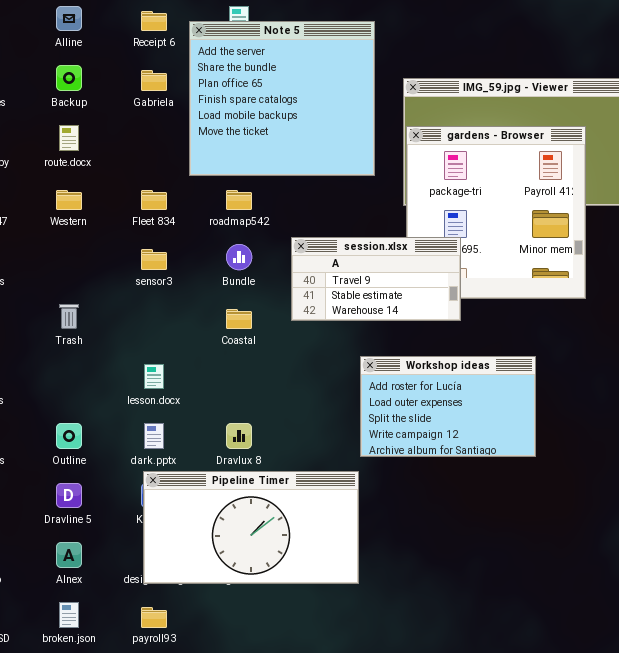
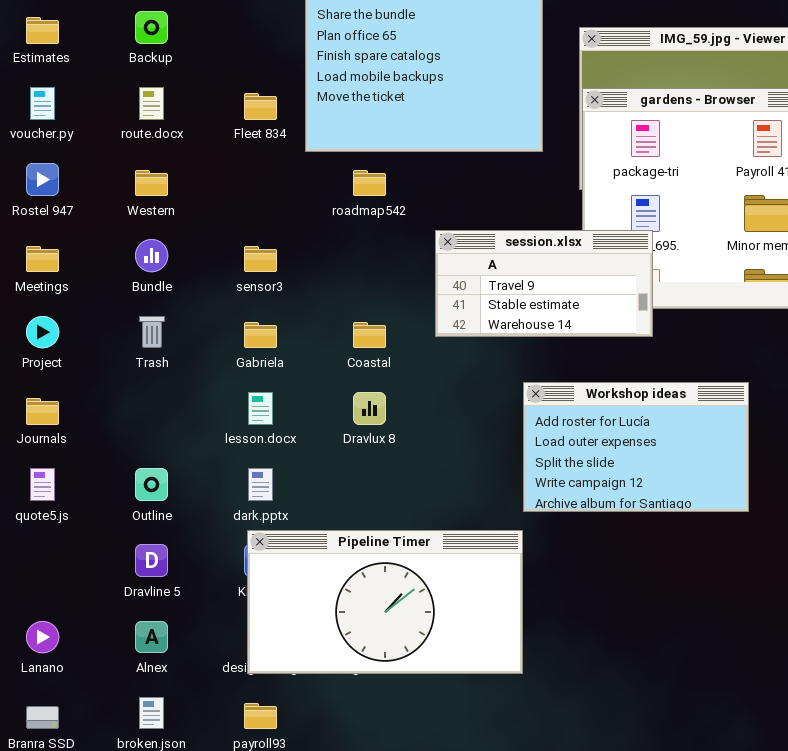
Gabriela: [141,70,167,91] -> [244,322,277,348], moved
Fleet 834: [141,190,167,210] -> [244,93,277,120], moved
Bundle: [226,244,252,270] -> [135,239,168,272], moved
Dravlux 8: [226,423,252,449] -> [353,392,386,425], moved

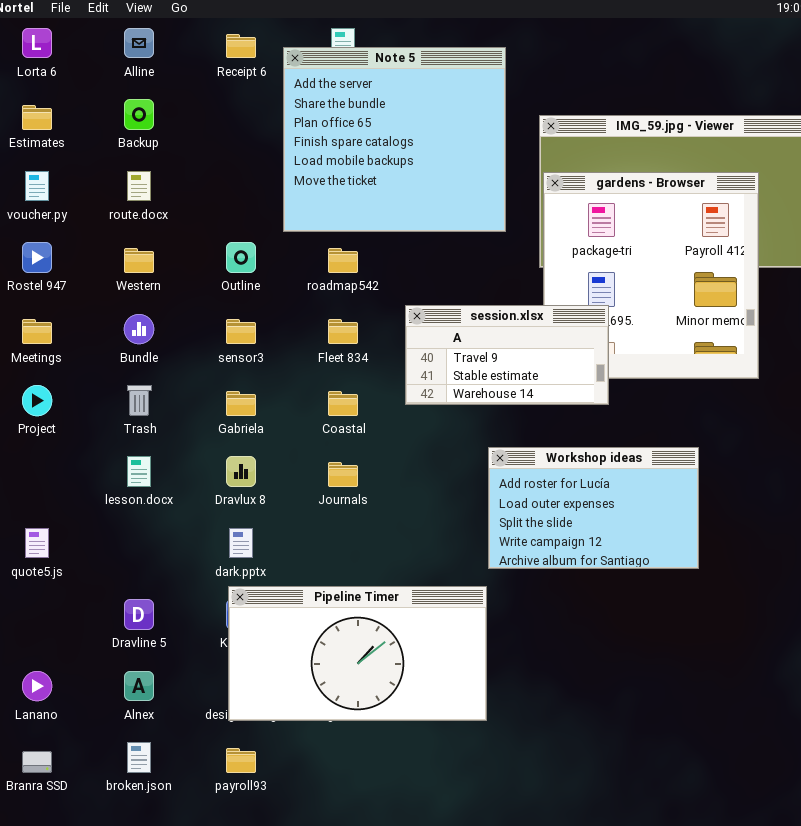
Fleet 834: [244,93,277,120] -> [328,319,358,344], moved
lesson.docx: [248,392,273,425] -> [127,456,151,487], moved
Dravlux 8: [353,392,386,425] -> [226,456,256,487], moved
Journals: [26,398,59,425] -> [328,462,358,487], moved
Outline: [135,468,168,501] -> [226,242,256,273], moved

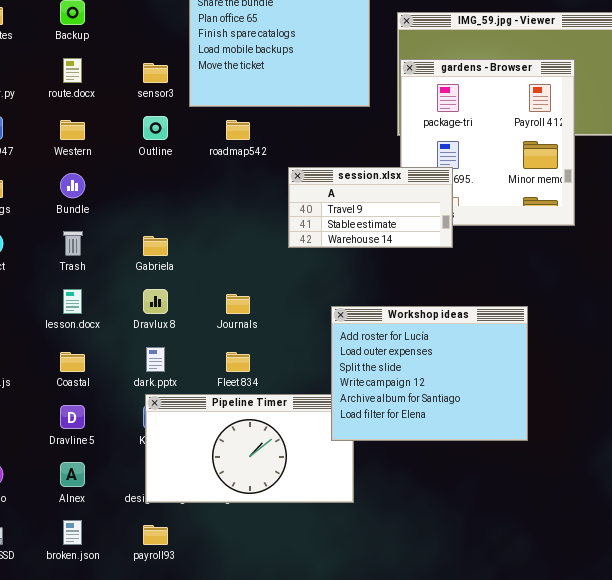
sensor3: [226,319,256,344] -> [143,63,168,83], moved
Fleet 834: [328,319,358,344] -> [226,352,250,372], moved
Coastal: [328,391,358,416] -> [60,352,85,372], moved
Workshop ideas: [488,447,699,569] -> [331,306,528,441], moved, resized

